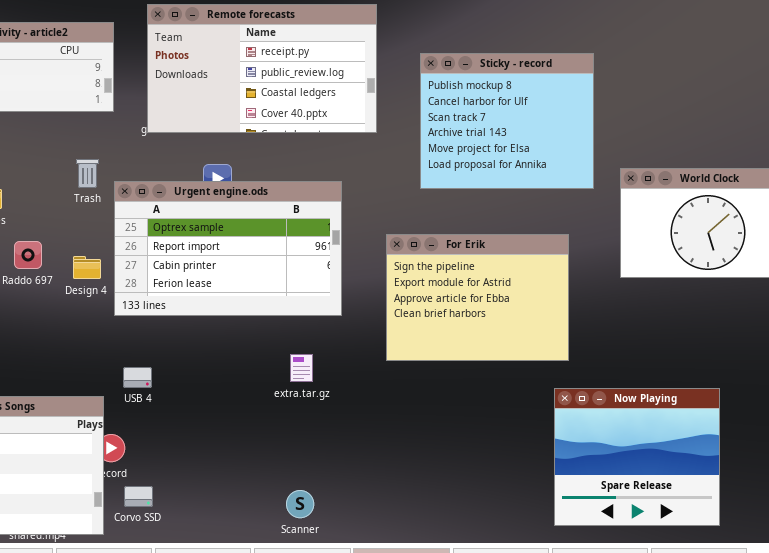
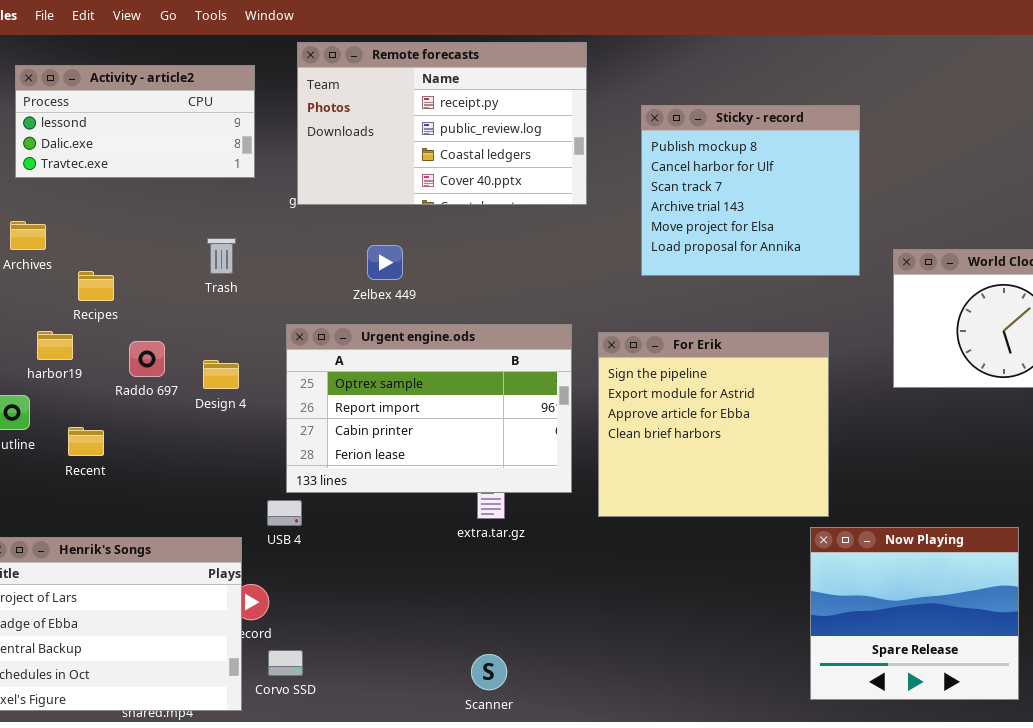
Urgent engine.ods: [114,181,342,316] -> [286,324,572,493], moved
For Erik: [386,234,569,361] -> [598,332,829,517], resized

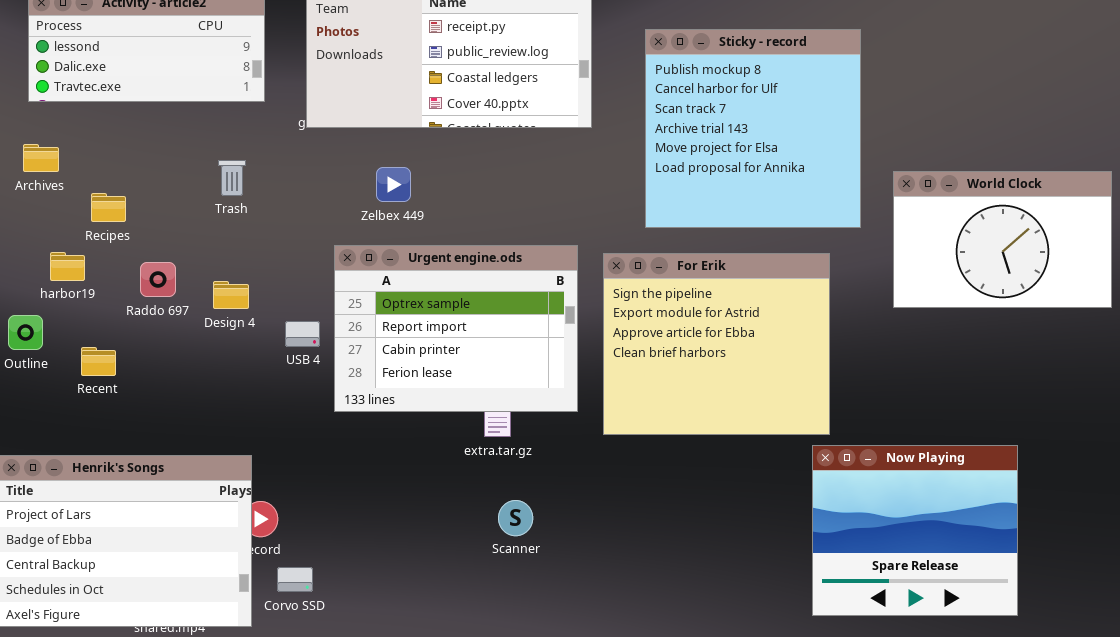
Sticky - record: [641,105,860,276] -> [645,29,861,228], resized
Urgent engine.ods: [286,324,572,493] -> [334,245,578,412], resized
USB 4: [267,500,302,526] -> [285,321,320,347], moved
Scanner: [471,654,507,690] -> [498,500,533,536], moved

